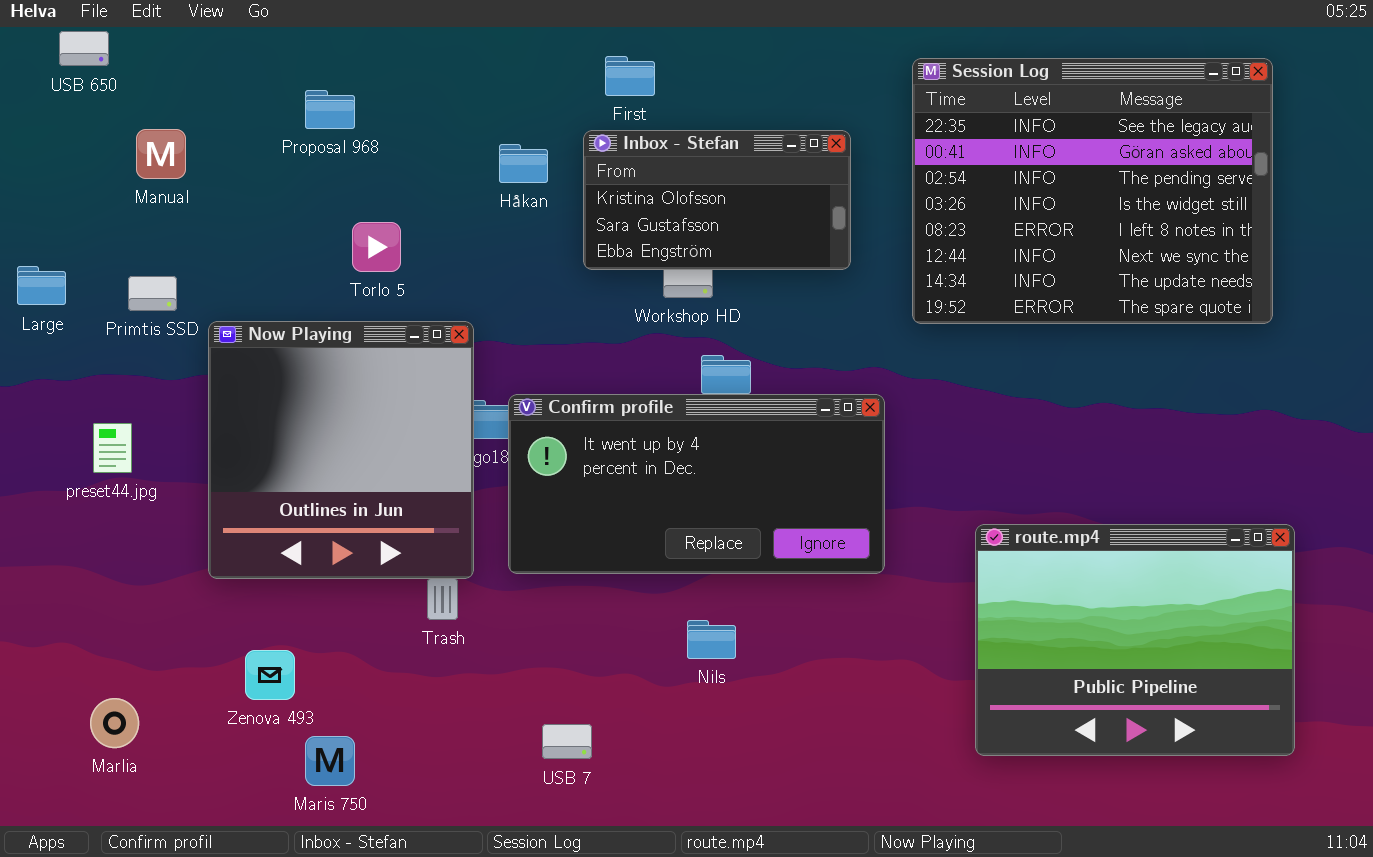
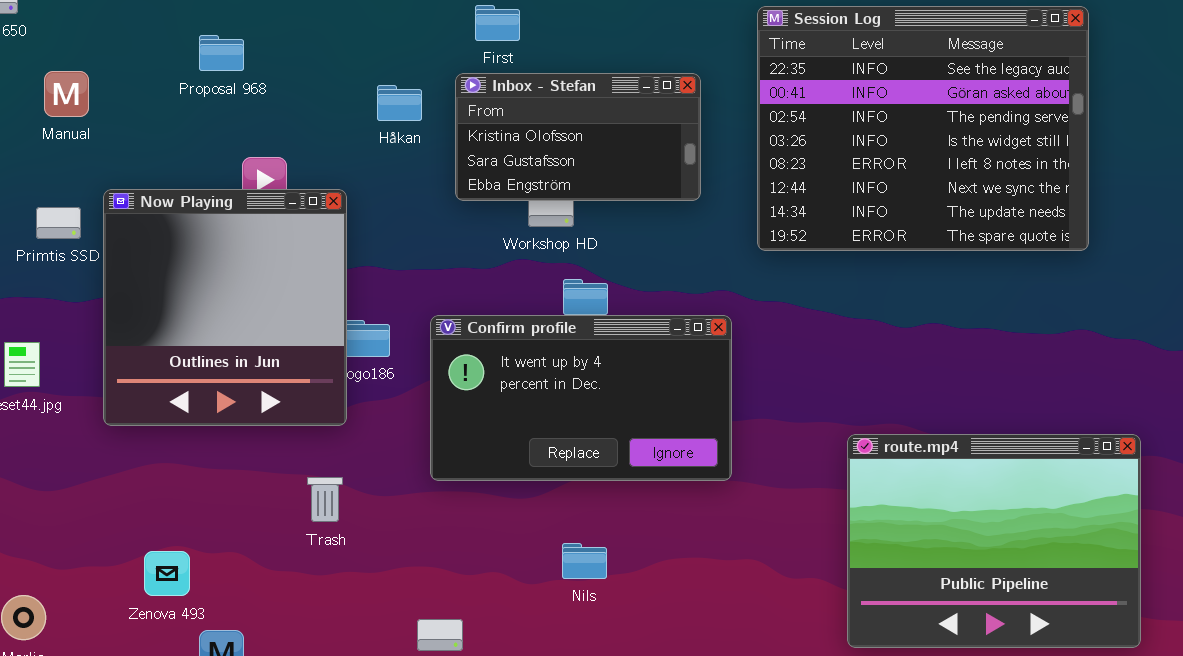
Now Playing: [208,321,474,579] -> [103,189,347,426], moved
Confirm profile: [508,394,885,574] -> [430,315,732,481], resized
route.mp4: [975,524,1295,756] -> [847,434,1141,648], moved
Nils: [687,620,736,659] -> [562,543,607,579], moved

